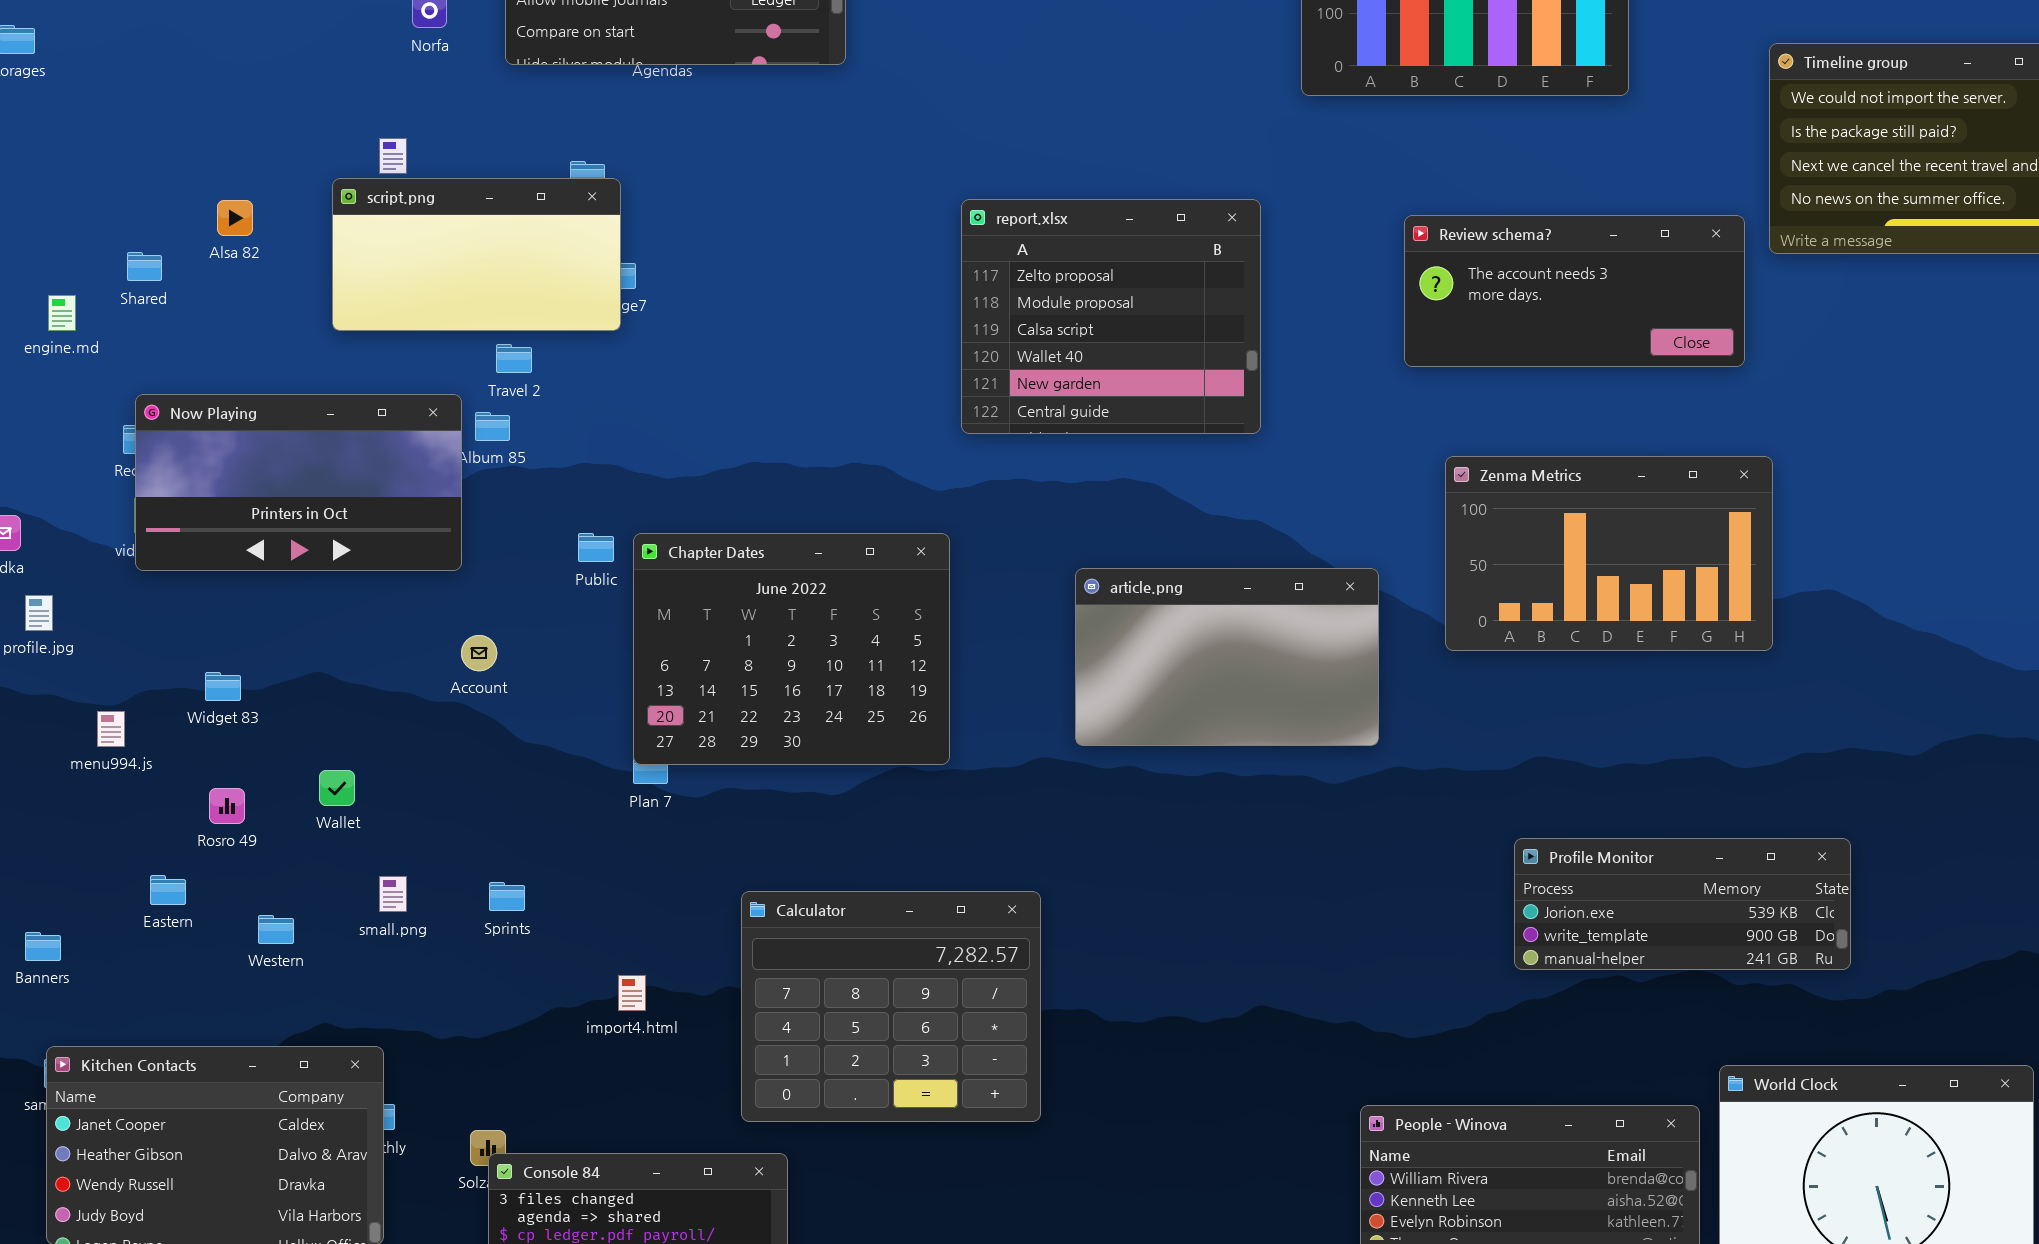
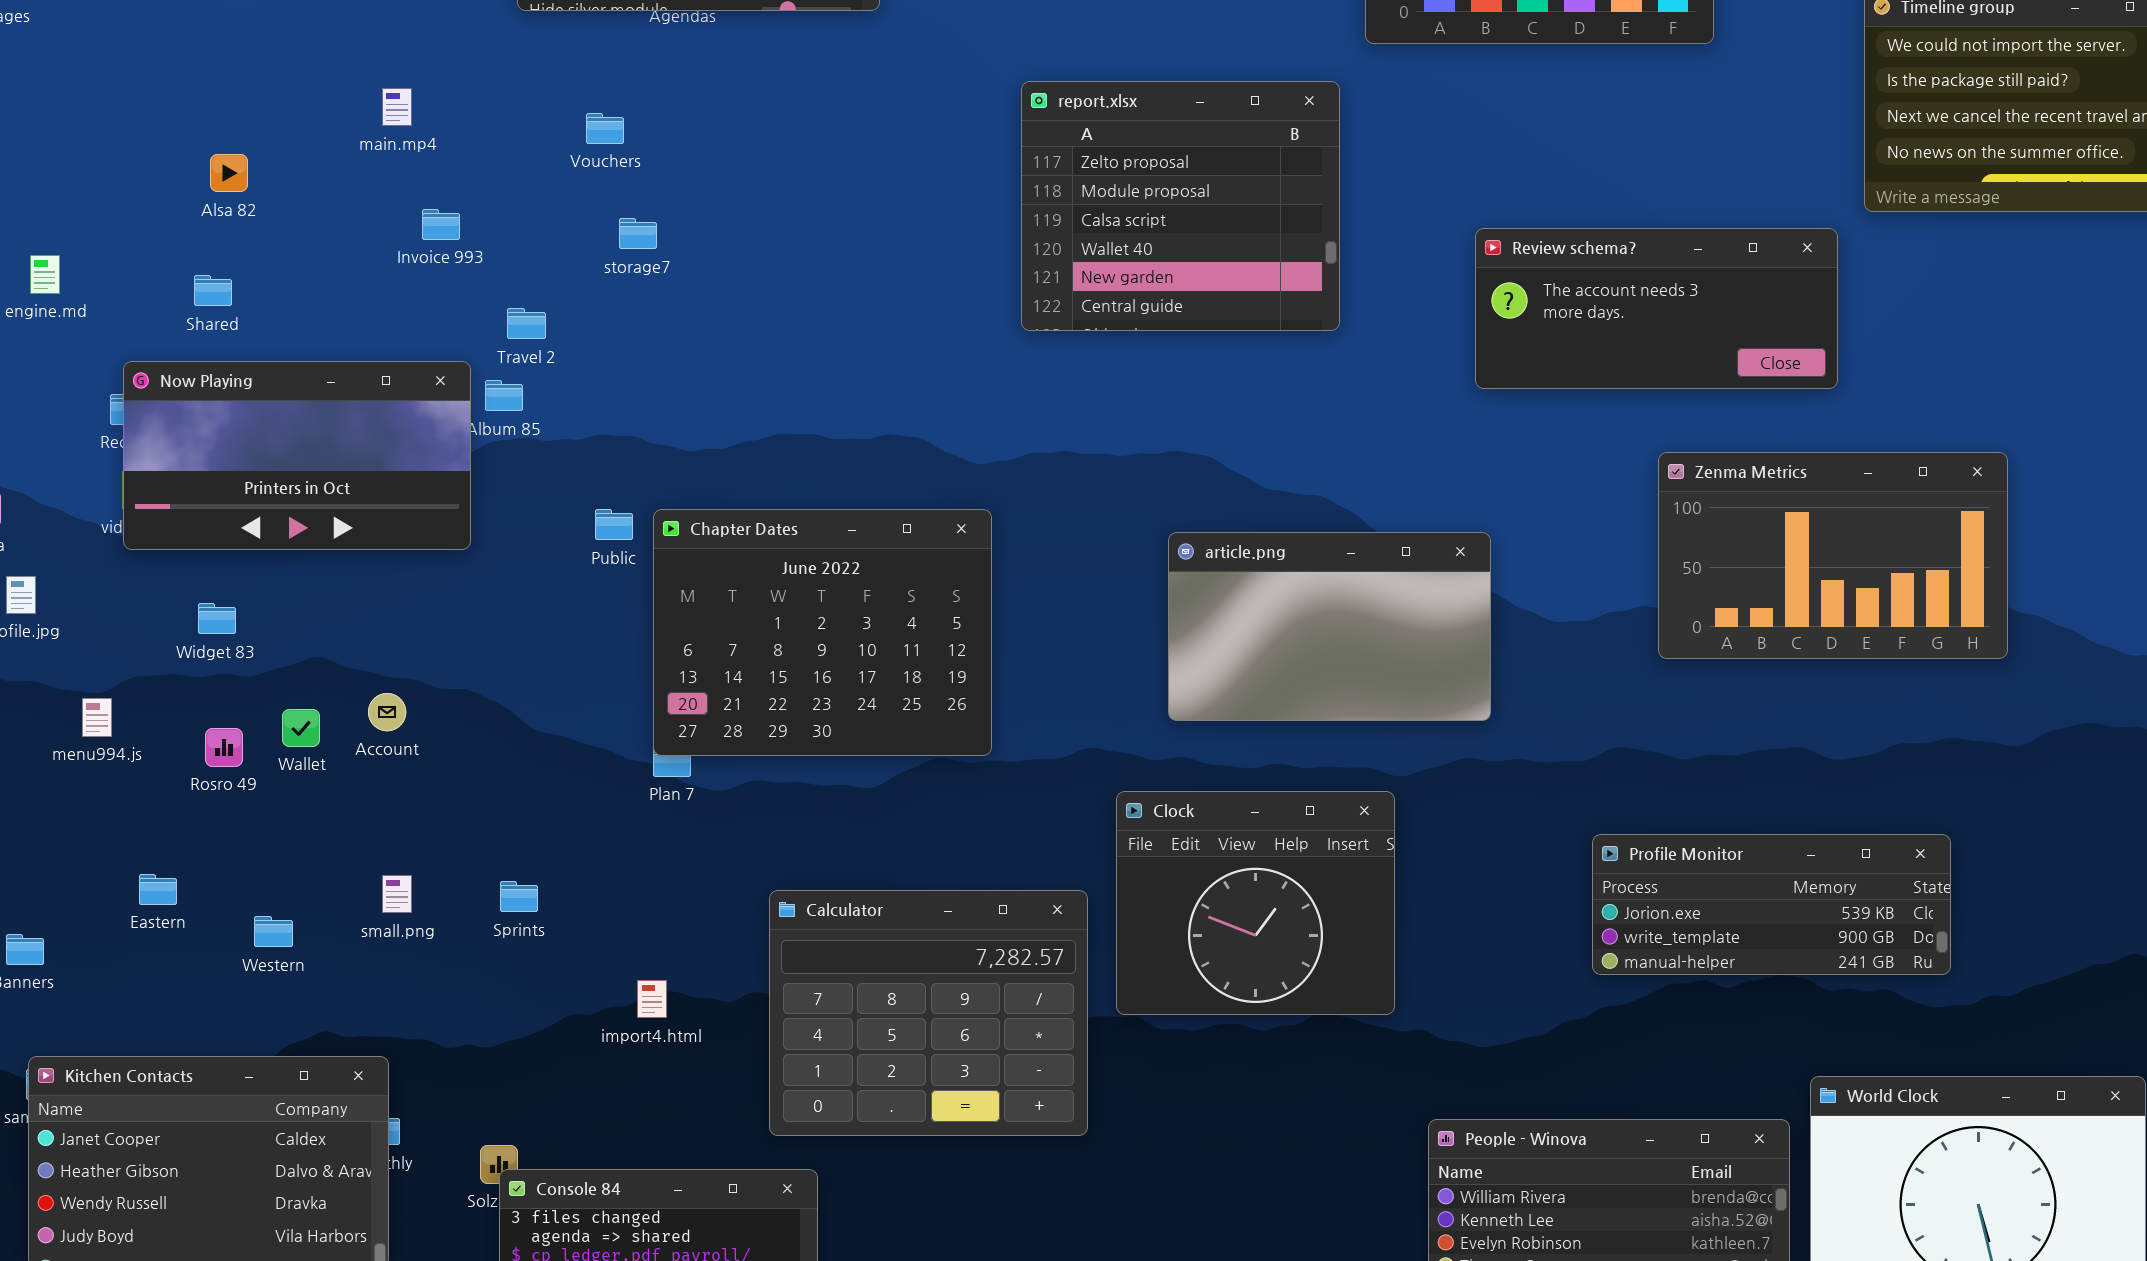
script.png: [332,178,621,331] -> none, closed
report.xlsx: [961,199,1261,434] -> [1021,81,1340,331], moved
Review schema?: [1404,215,1745,367] -> [1475,228,1838,389], moved
Shared: [127,252,162,281] -> [194,275,232,306], moved
Zenma Metrics: [1445,456,1773,651] -> [1658,452,2008,659], moved
article.png: [1075,568,1379,746] -> [1168,532,1491,721], moved
Account: [461,635,497,671] -> [368,693,406,731], moved
Widget 83: [205,672,241,701] -> [198,603,236,634], moved
Wallet: [319,770,355,806] -> [282,709,320,747], moved
Rosro 49: [209,788,245,824] -> [205,728,243,767], moved
Clock: none -> [1116,791,1395,1015], opened

